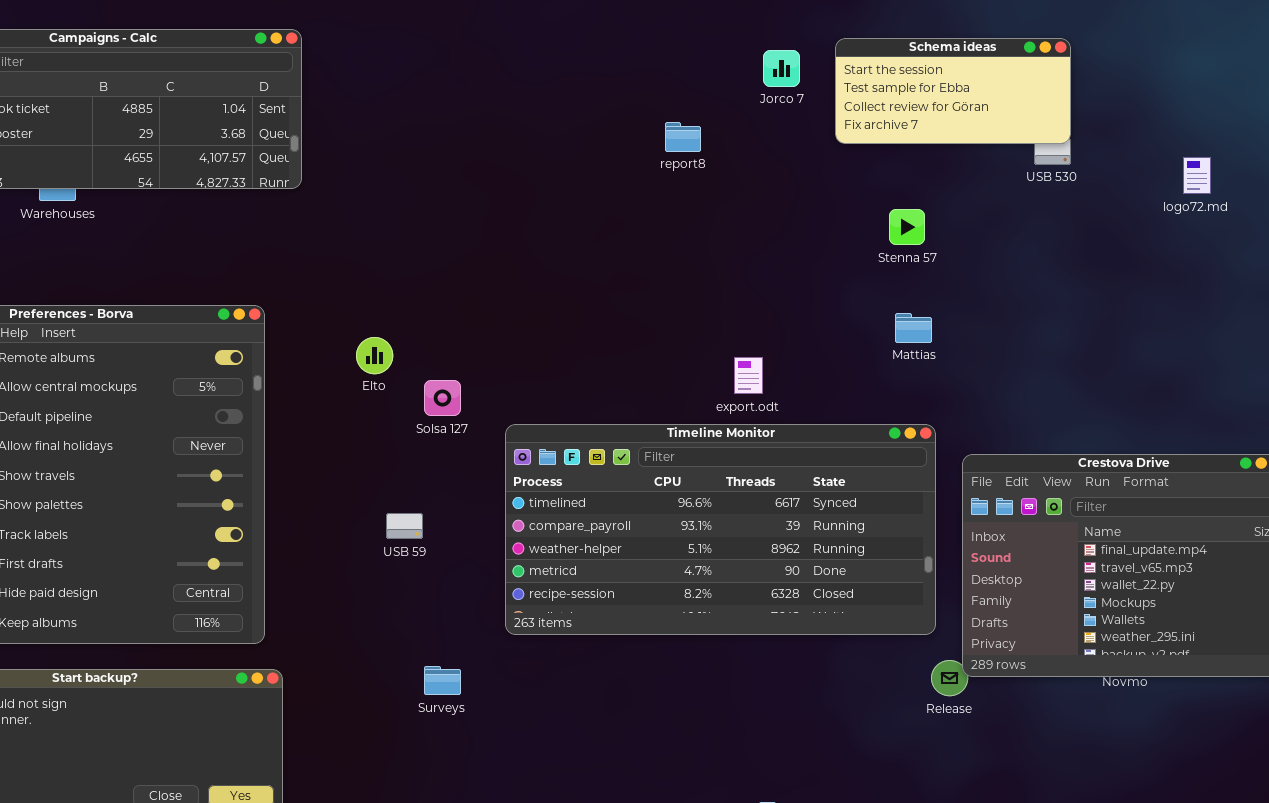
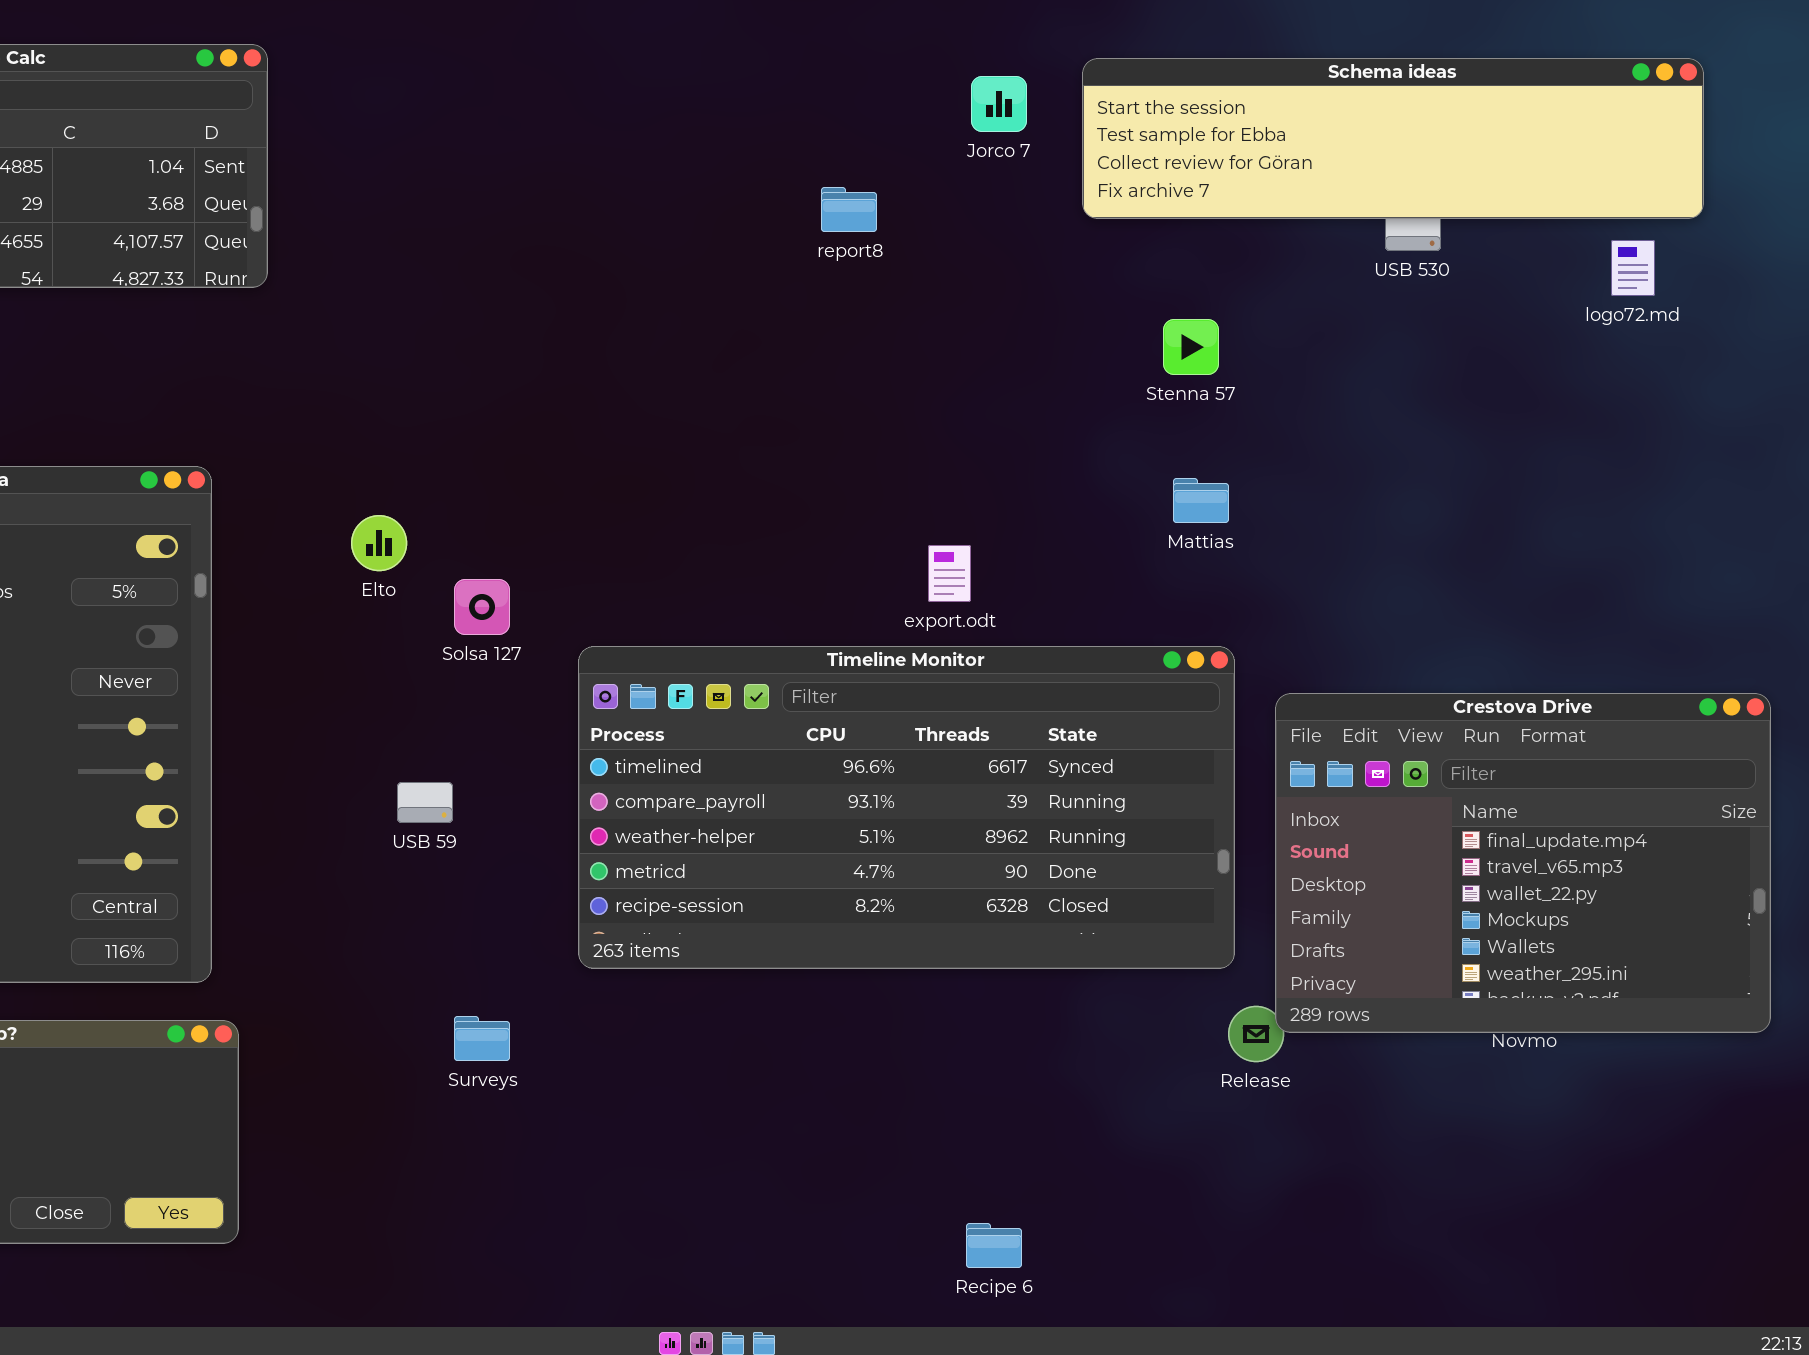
Schema ideas: [835,38,1071,144] -> [1082,58,1704,219], resized

